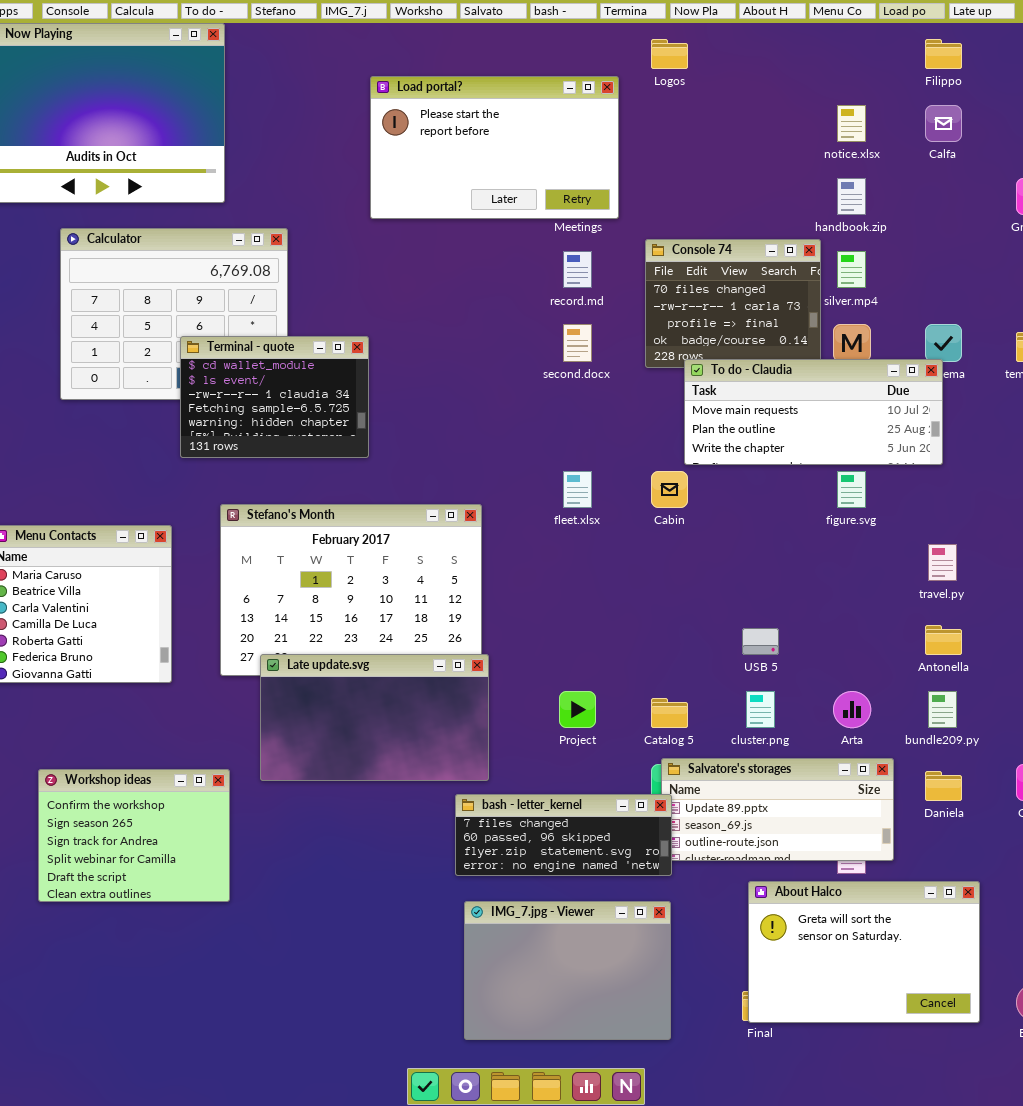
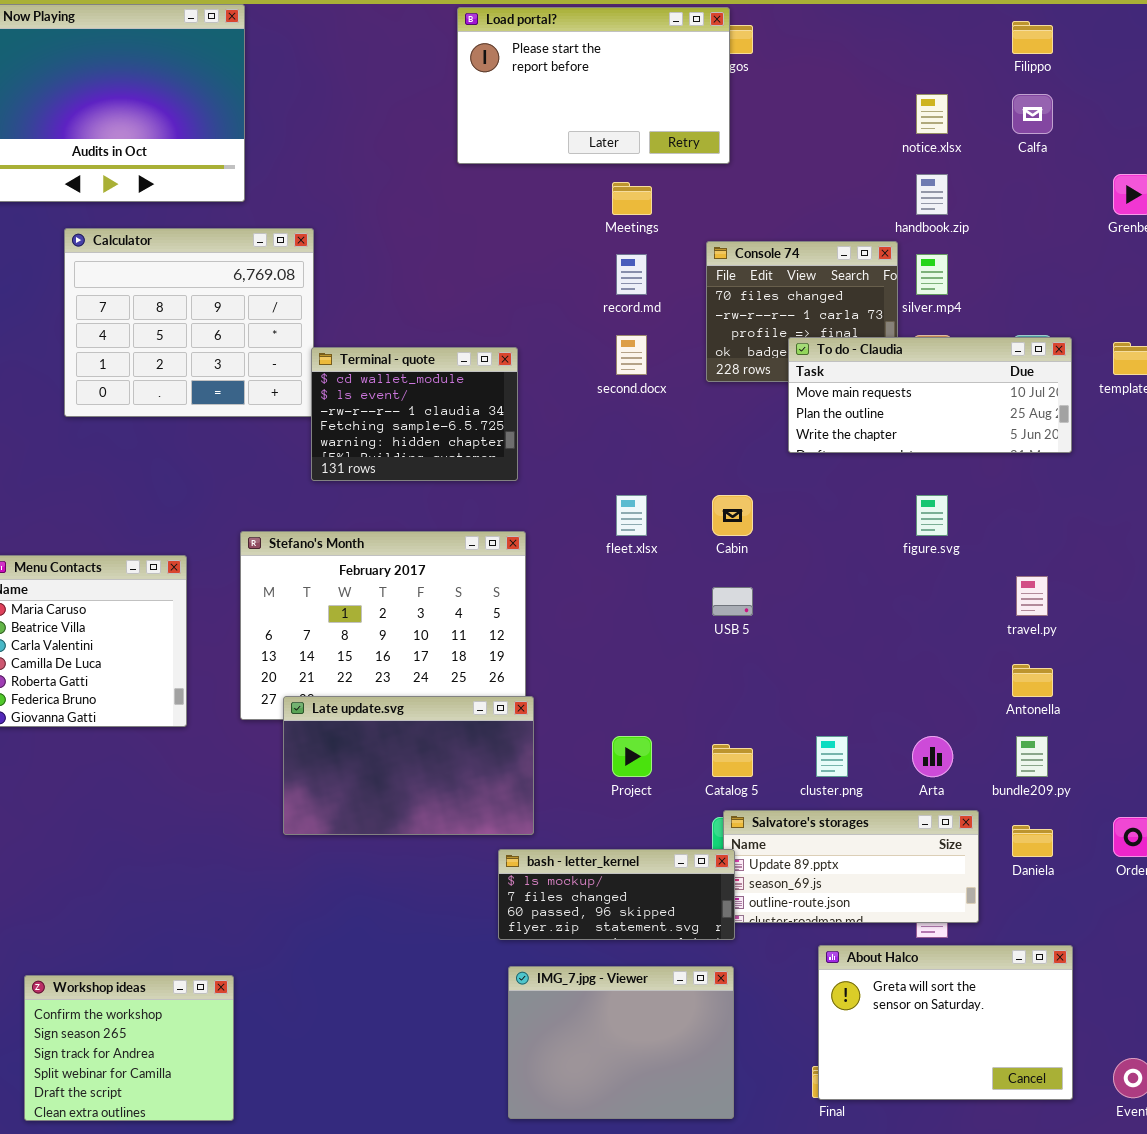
Load portal?: [370,76,619,219] -> [457,7,730,164], moved
Terminal - quote: [180,336,369,458] -> [311,347,518,481], moved
To do - Claudia: [684,359,943,465] -> [788,337,1072,453], moved
USB 5: [742,628,779,655] -> [712,587,753,616], moved
Workshop ideas: [38,769,230,902] -> [24,975,234,1121], moved
bash - letter_kernel: [455,794,672,876] -> [498,849,735,940], scrolled up 1 row

